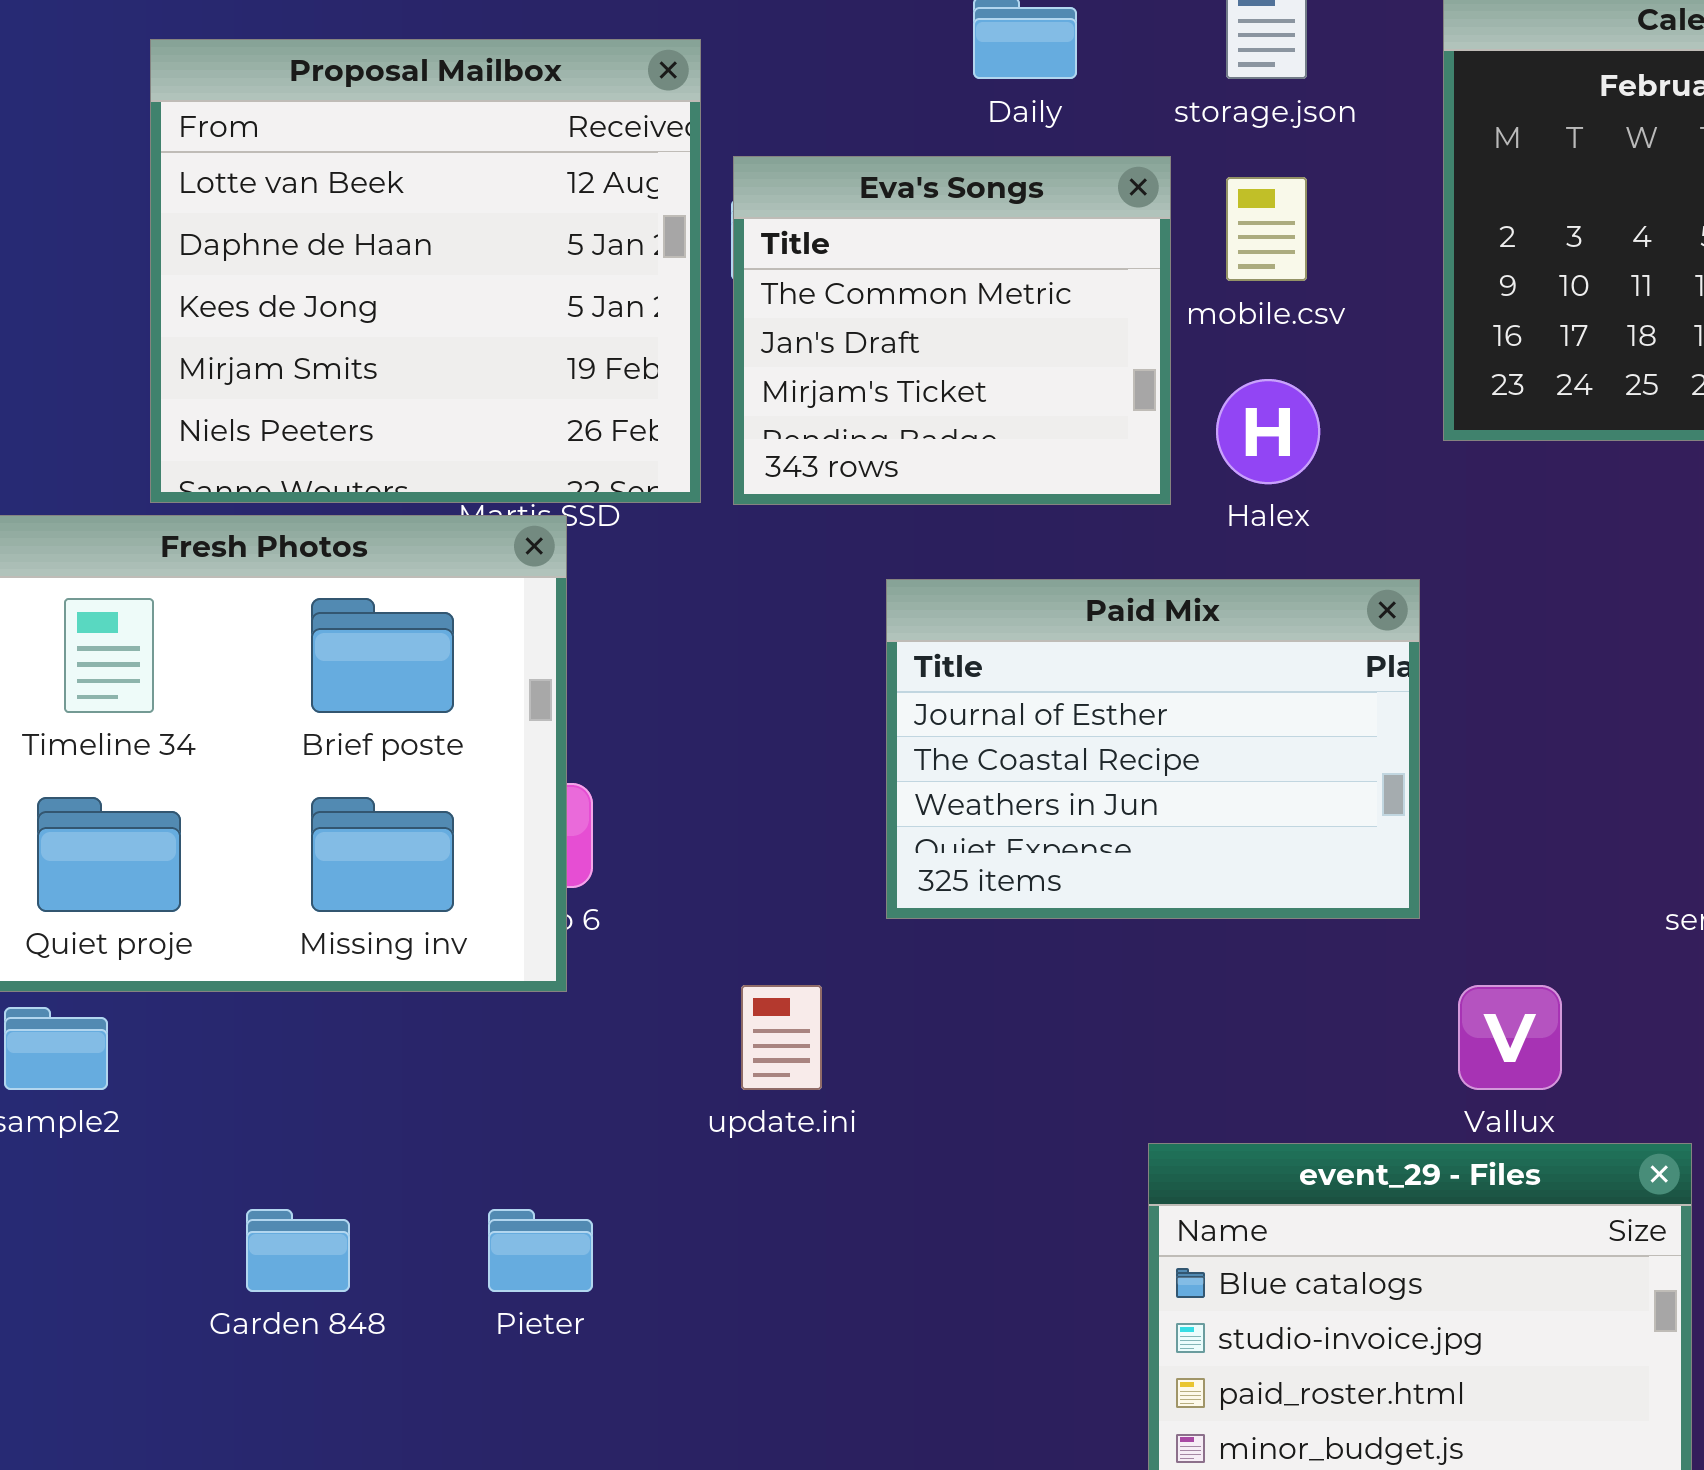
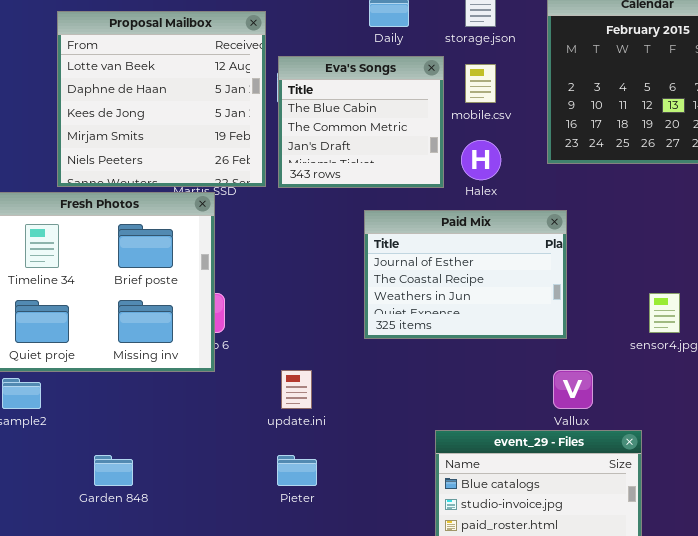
Eva's Songs: [733,156,1171,505] -> [278,56,444,188], scrolled up 1 row
Paid Mix: [886,579,1420,919] -> [364,210,567,339], moved
Pieter: [488,1209,593,1292] -> [277,455,317,486], moved

